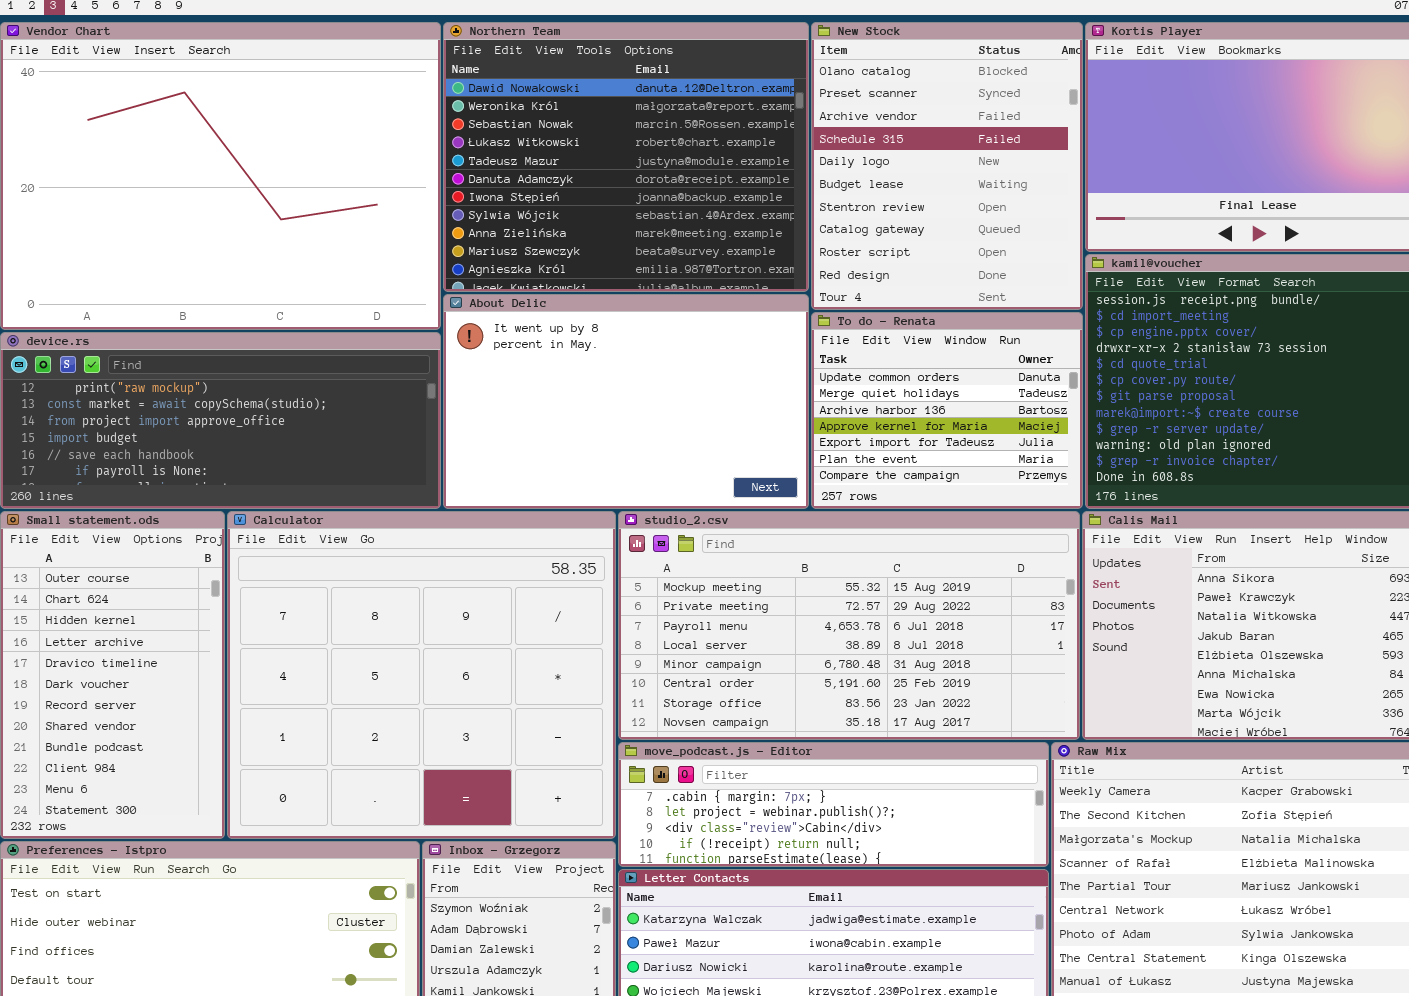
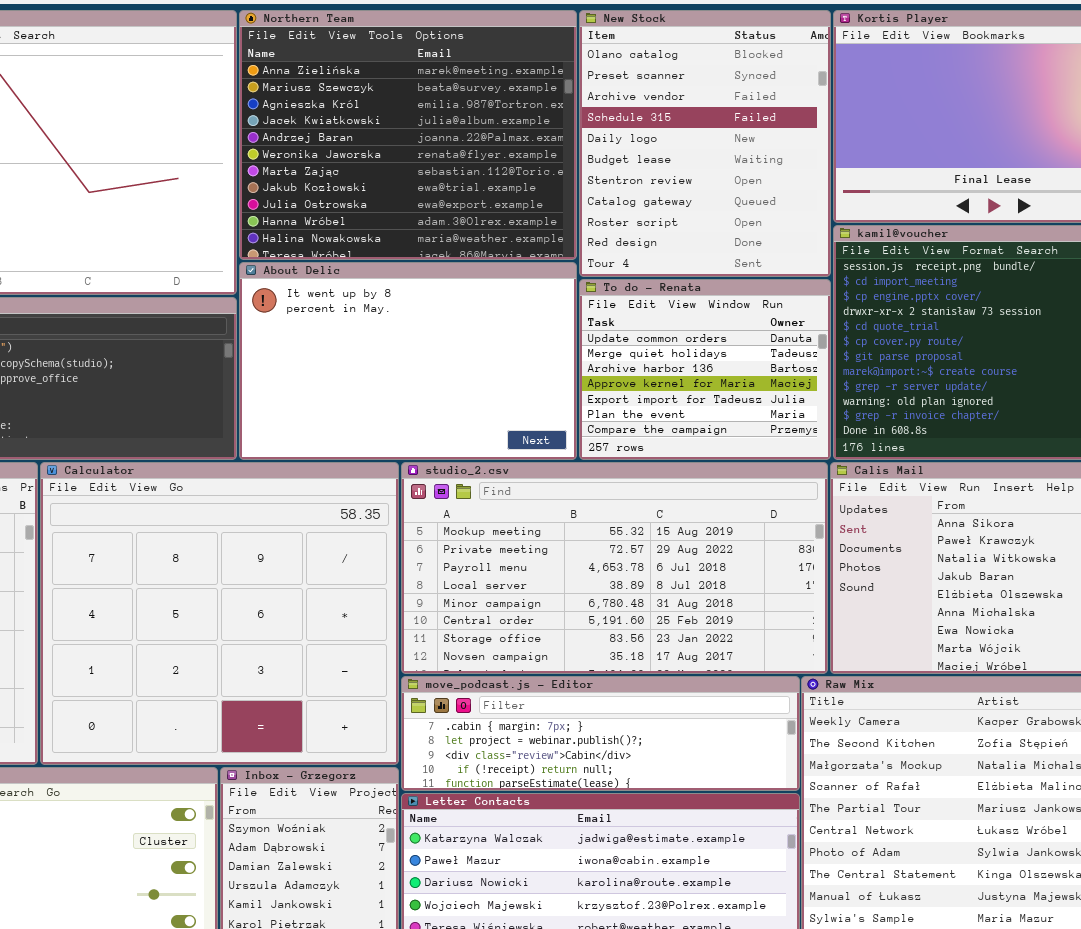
Northern Team: [443,22,809,292] -> [239,10,577,260], scrolled down 8 rows

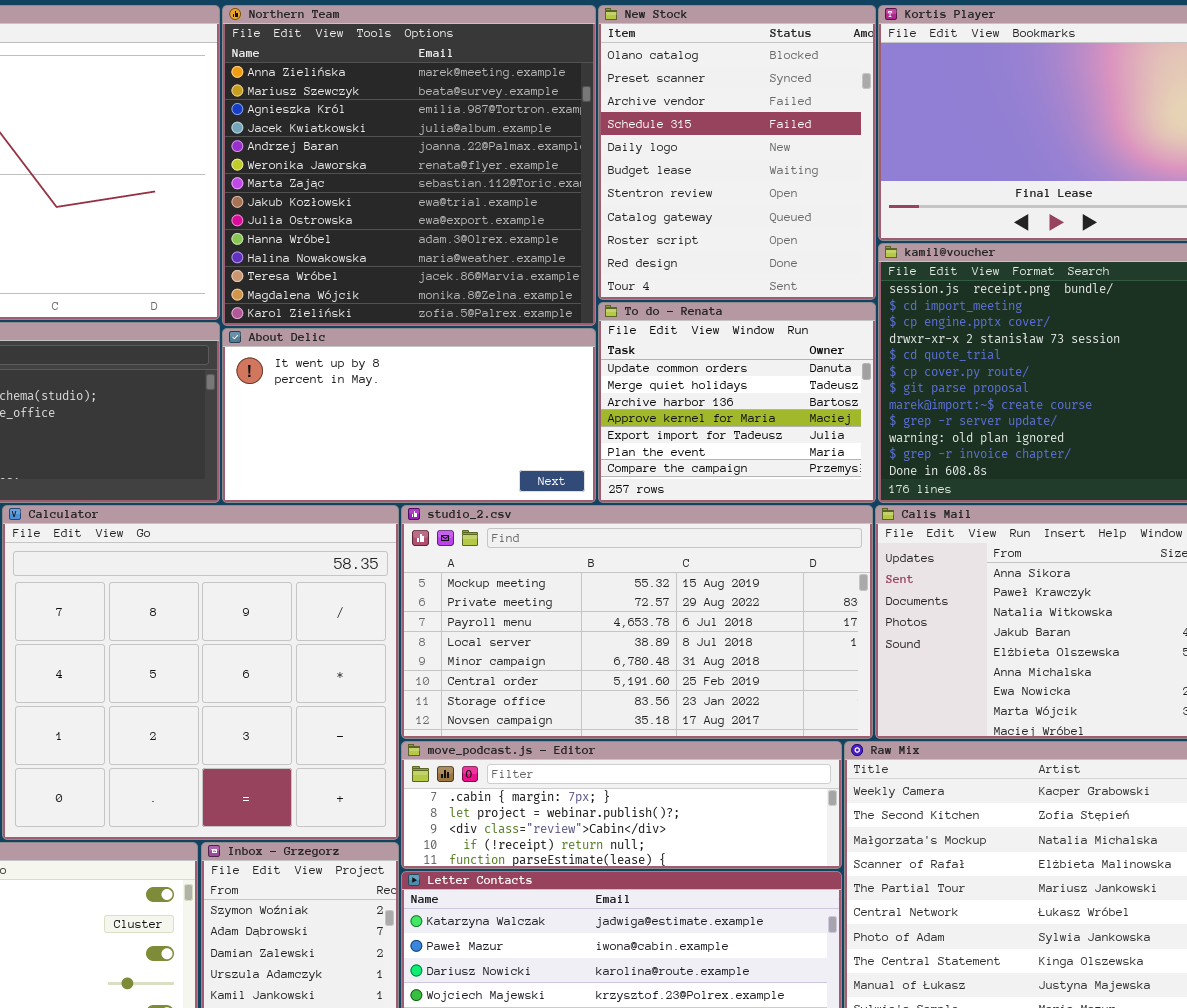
Northern Team: [239,10,577,260] -> [222,5,596,326], resized
About Delic: [239,262,577,460] -> [222,328,596,503], resized

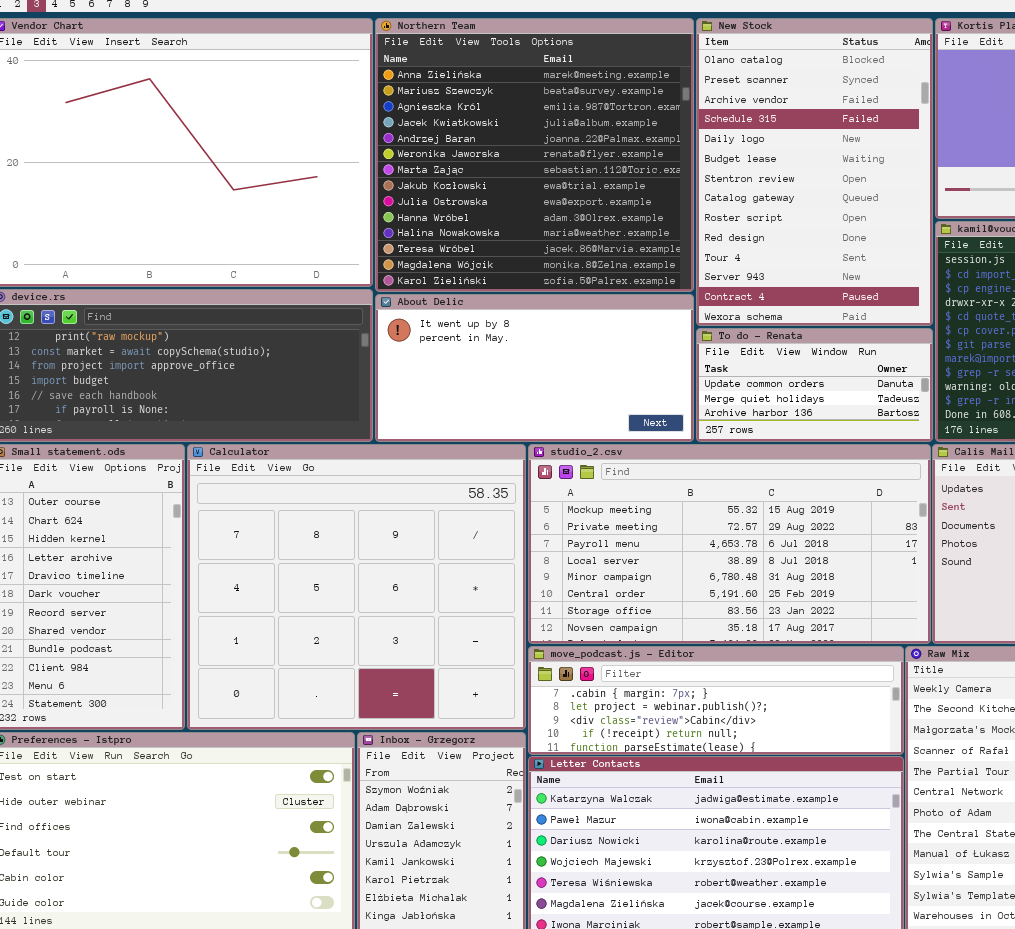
New Stock: [598,5,876,300] -> [696,18,933,326], resized
To do - Renata: [598,302,876,503] -> [696,328,933,442], resized

